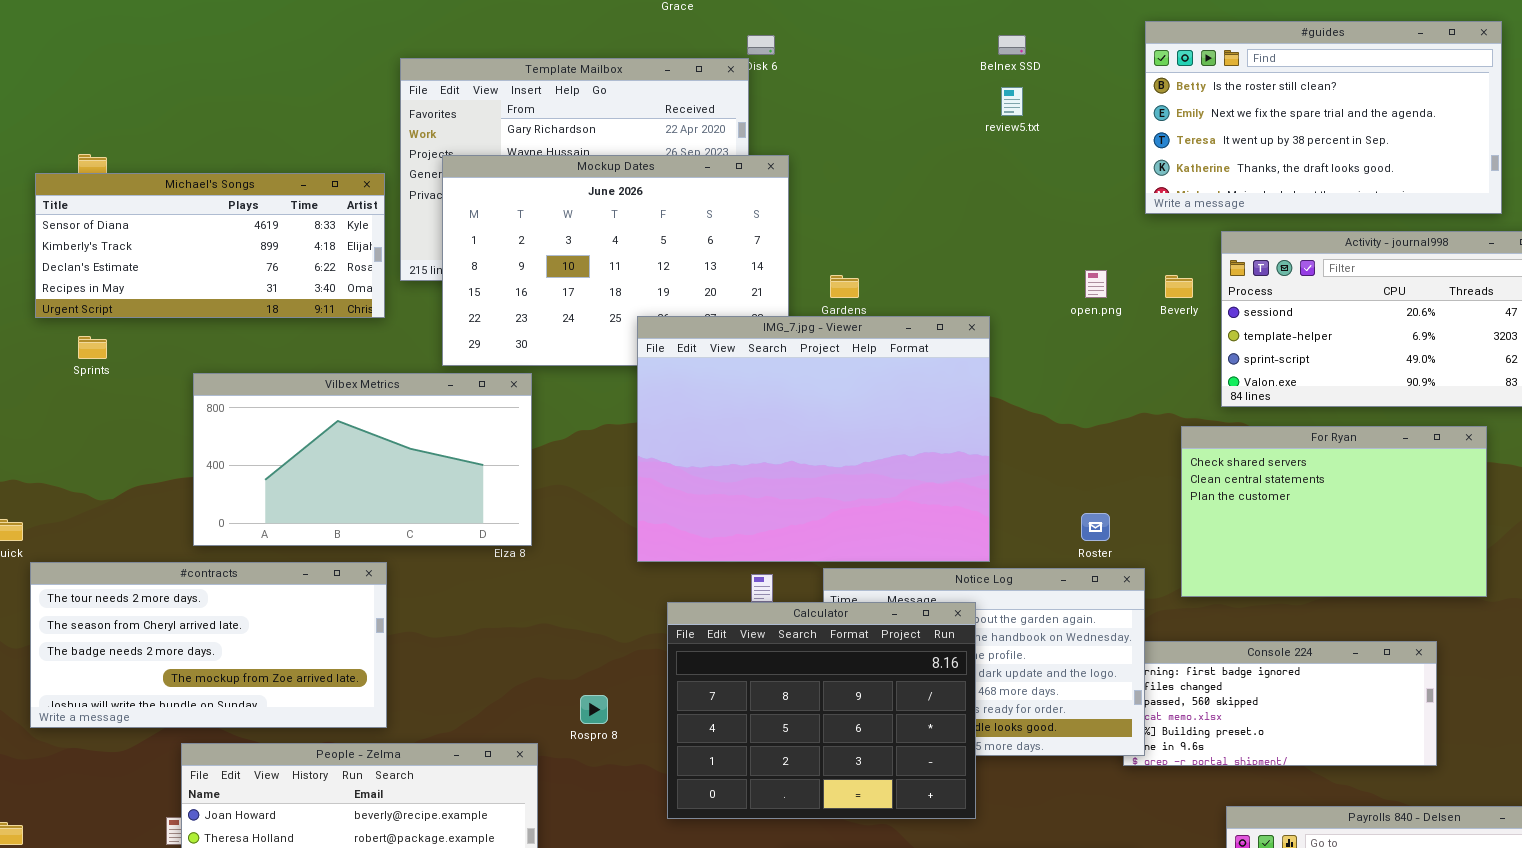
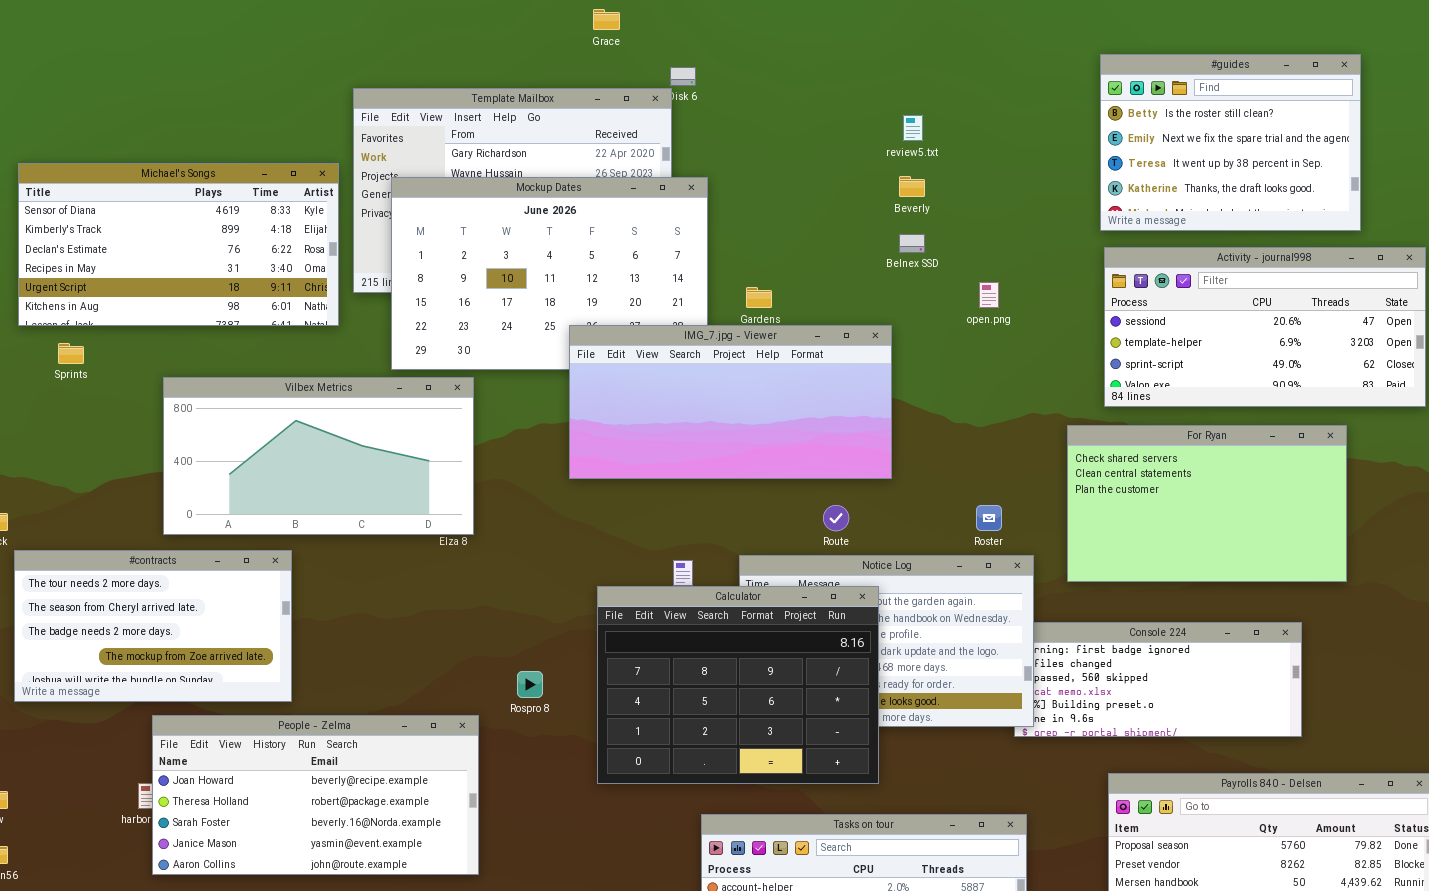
#guides: [1145,21,1502,214] -> [1100,54,1361,231], resized
Belnex SSD: [998,35,1026,55] -> [899,234,925,253], moved
Michael's Songs: [35,173,385,318] -> [18,163,339,326], resized
Beverly: [1165,275,1193,298] -> [899,176,925,197], moved
IMG_7.jpg - Viewer: [637,316,990,562] -> [569,325,892,479], resized
#contracts: [30,562,387,728] -> [14,550,292,702], resized

